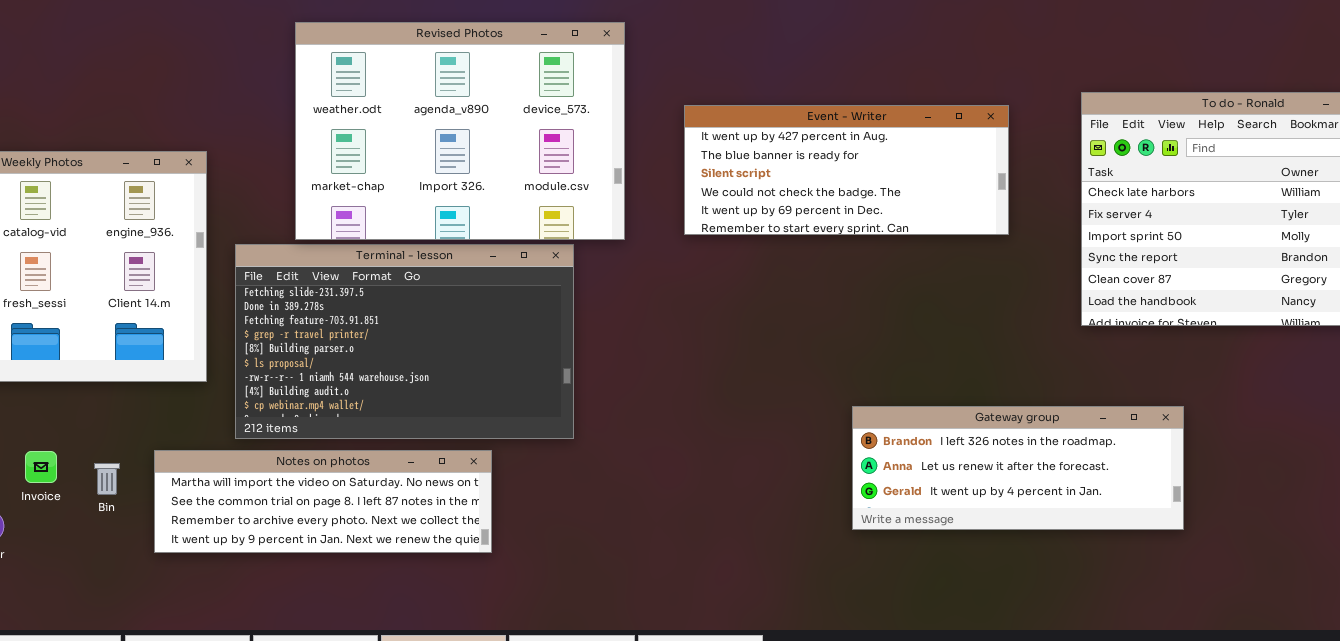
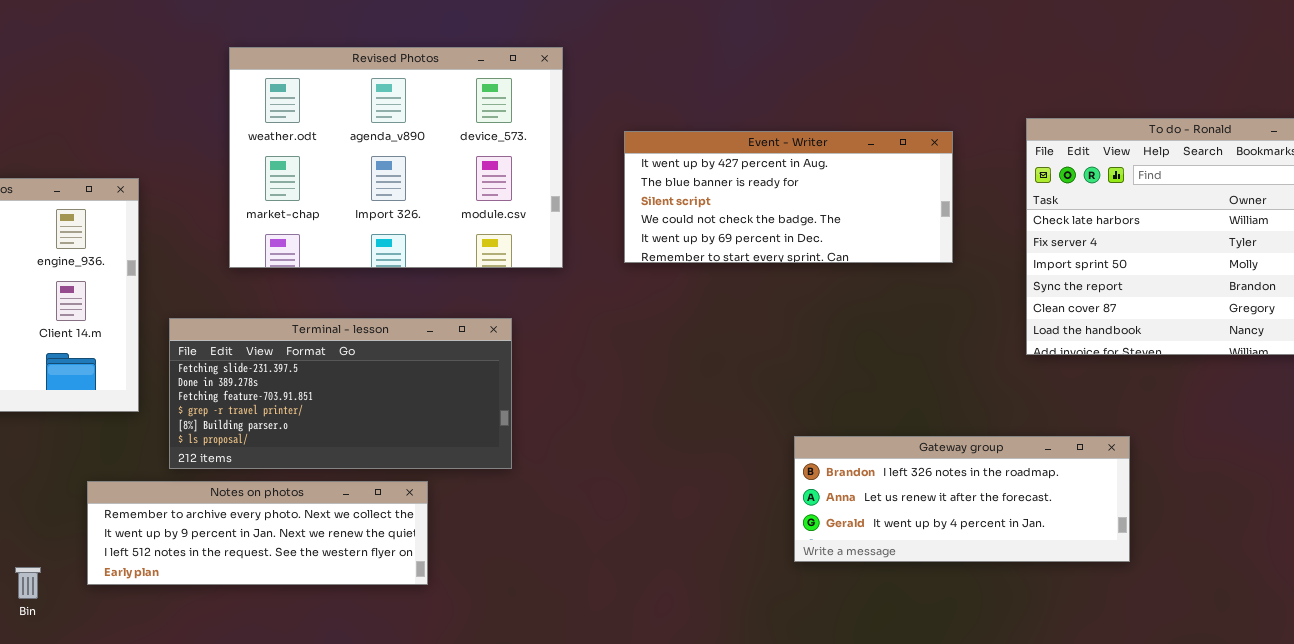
Terminal - lesson: [235,244,574,439] -> [169,318,512,469], resized
Notes on photos: [154,450,492,553] -> [87,481,428,585], scrolled down 2 rows
Bin: [94,463,120,495] -> [15,567,41,599], moved

